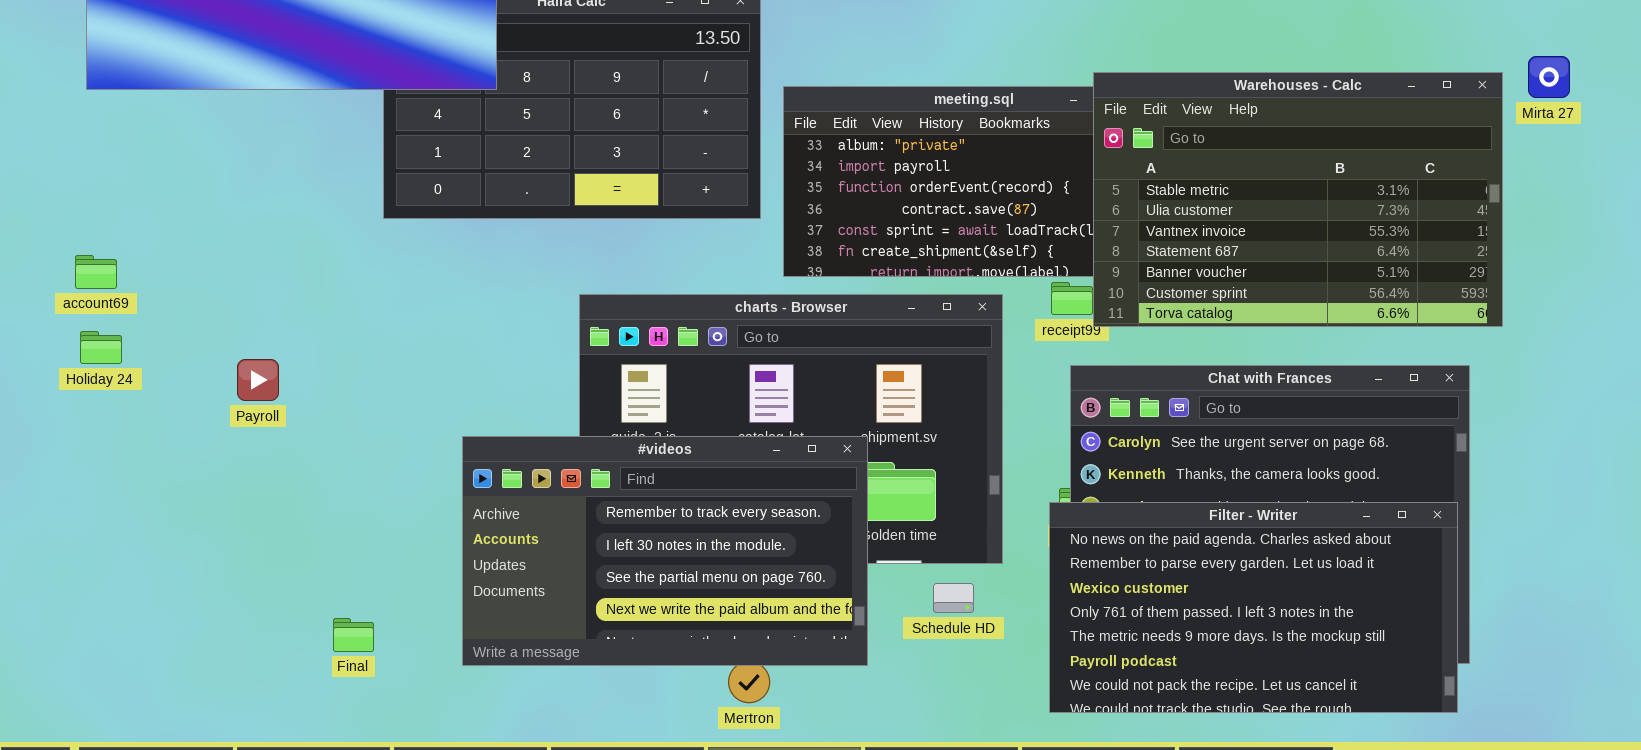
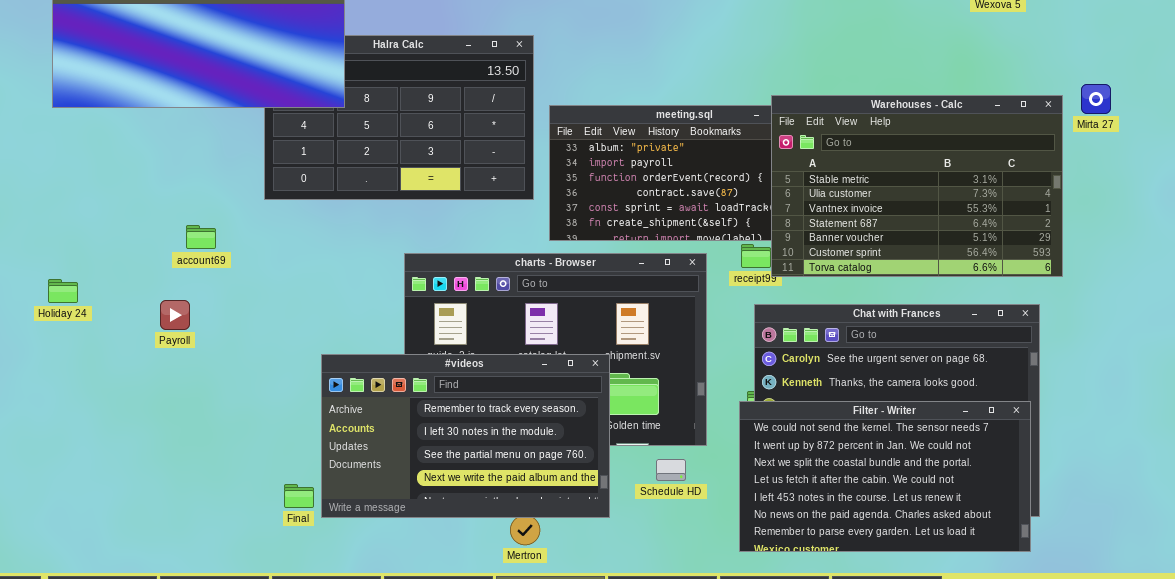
account69: [75,255,117,289] -> [186,225,216,249], moved
Filter - Writer: [1049,502,1458,713] -> [739,401,1031,552], scrolled up 5 rows
Final: [333,618,374,652] -> [284,484,314,508], moved

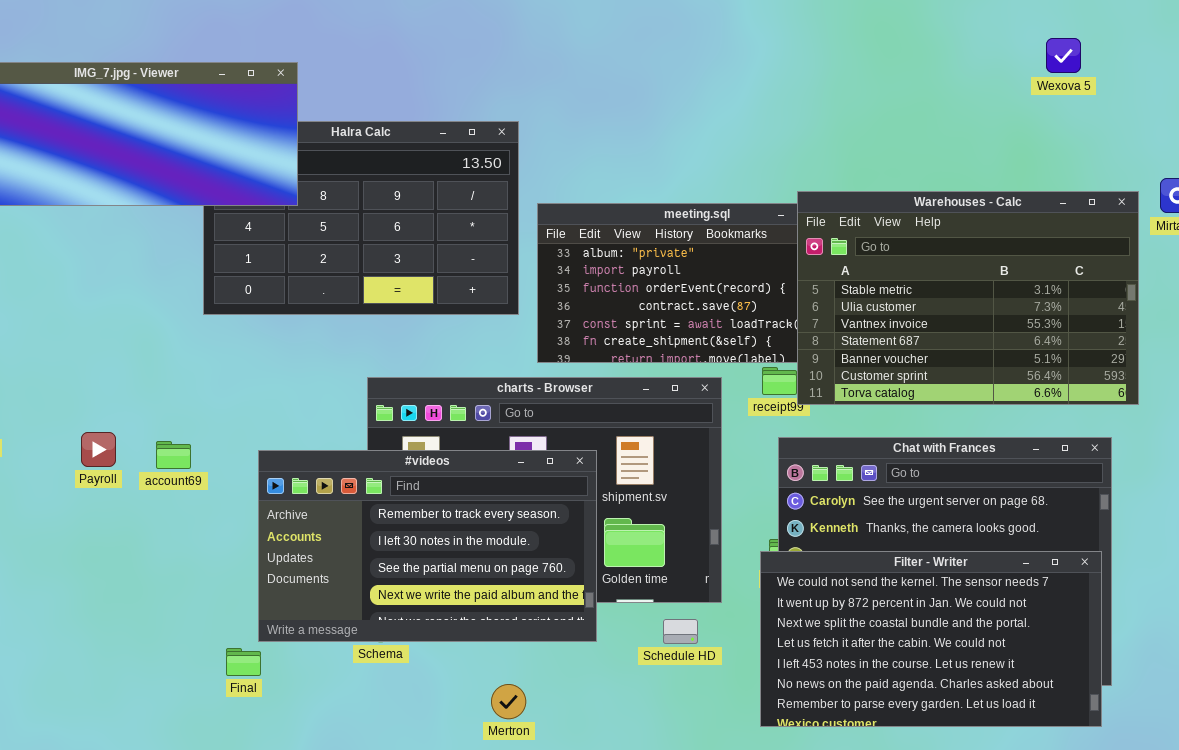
account69: [186,225,216,249] -> [156,441,191,469], moved
#videos: [321,354,610,518] -> [258,450,597,642], moved

